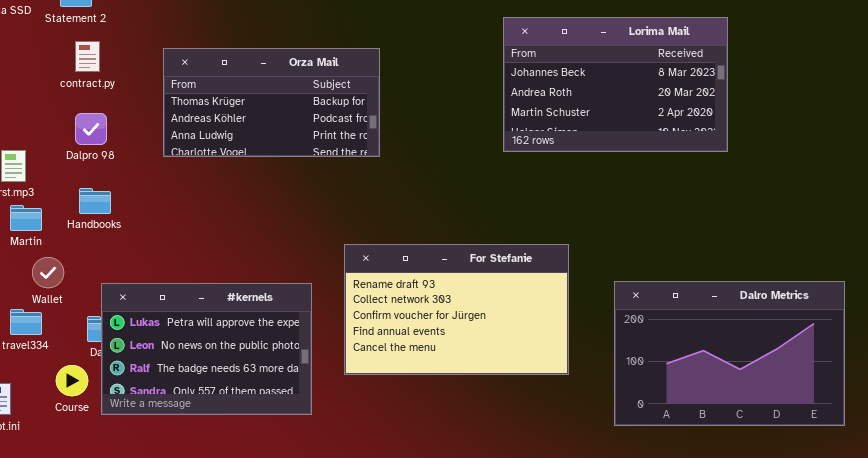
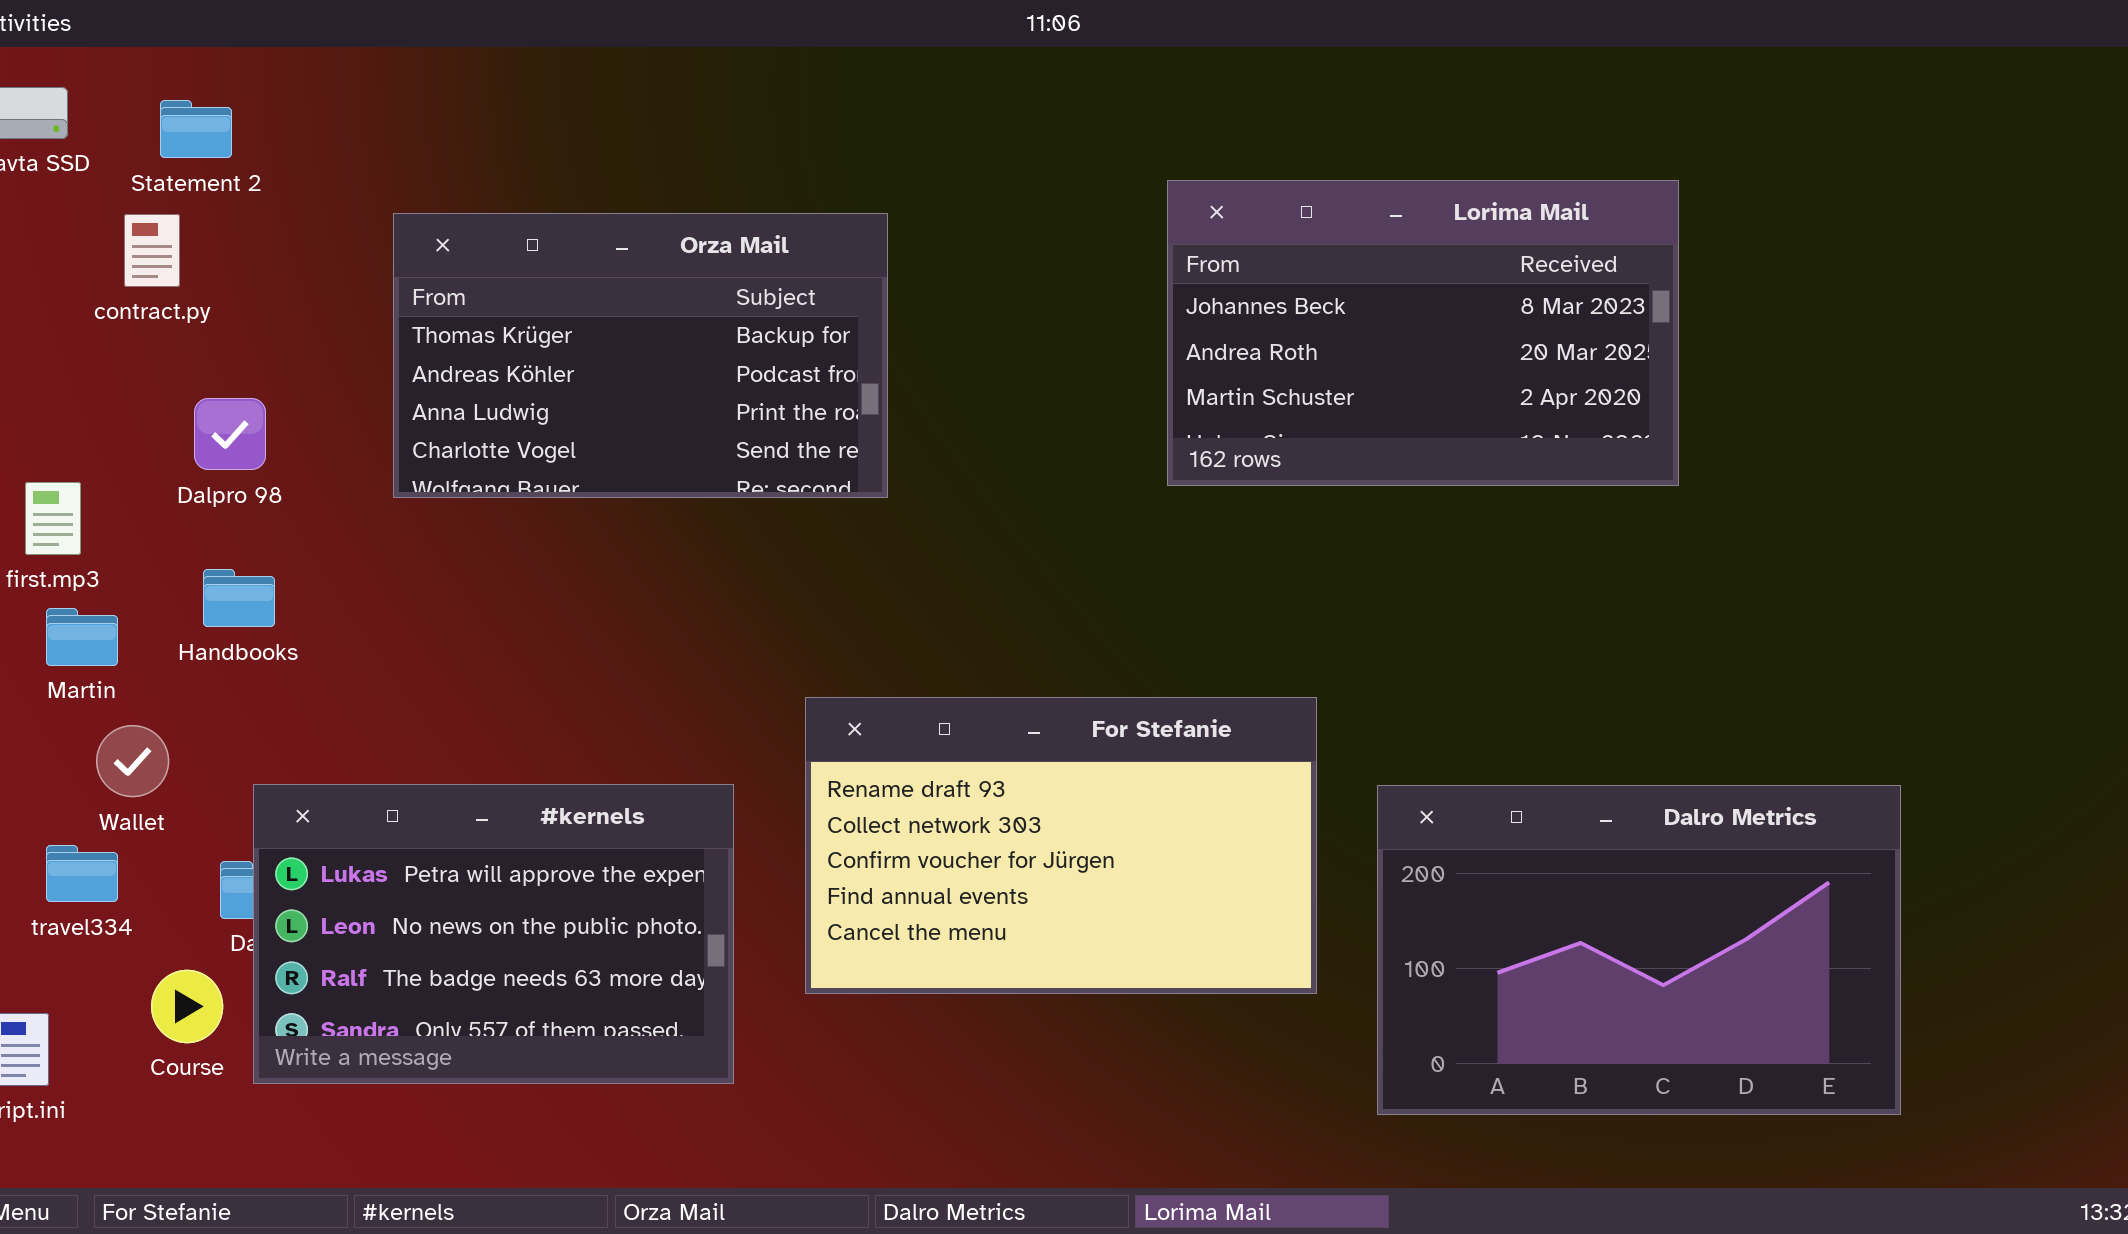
contract.py: [75,41,100,72] -> [124,214,180,287], moved
Orza Mail: [163,48,380,157] -> [393,213,888,498], resized
Dalro Metrics: [614,281,845,426] -> [1377,785,1901,1115], moved

